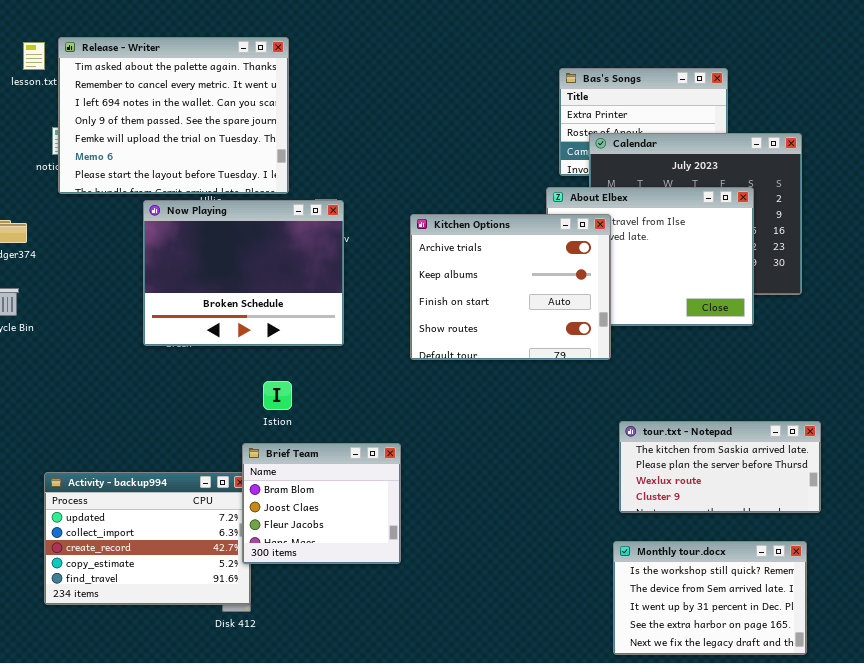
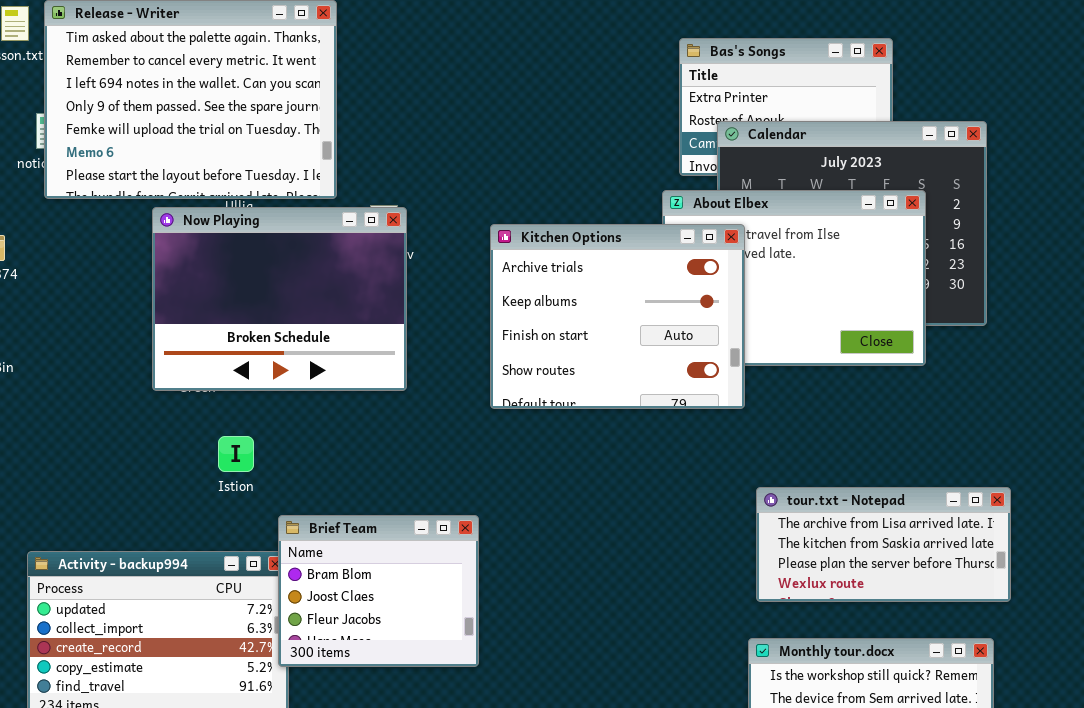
Istion: [263,381,292,410] -> [218,436,254,472], moved
tour.txt - Notepad: [619,421,821,513] -> [756,487,1011,602], scrolled up 1 row

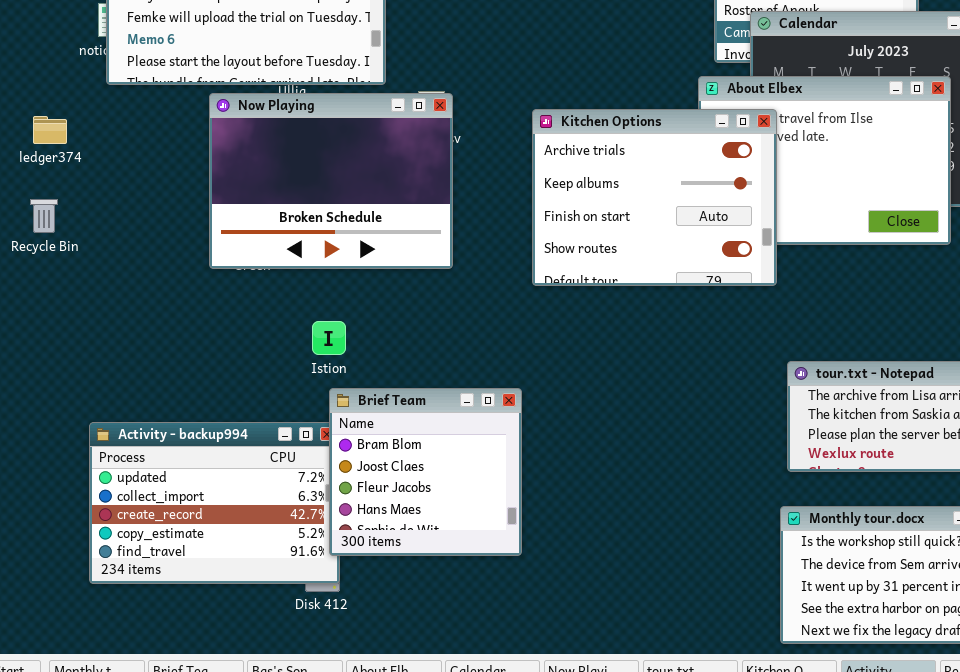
Istion: [218,436,254,472] -> [312,321,346,355], moved
Brief Team: [278,515,479,667] -> [329,388,522,556], resized

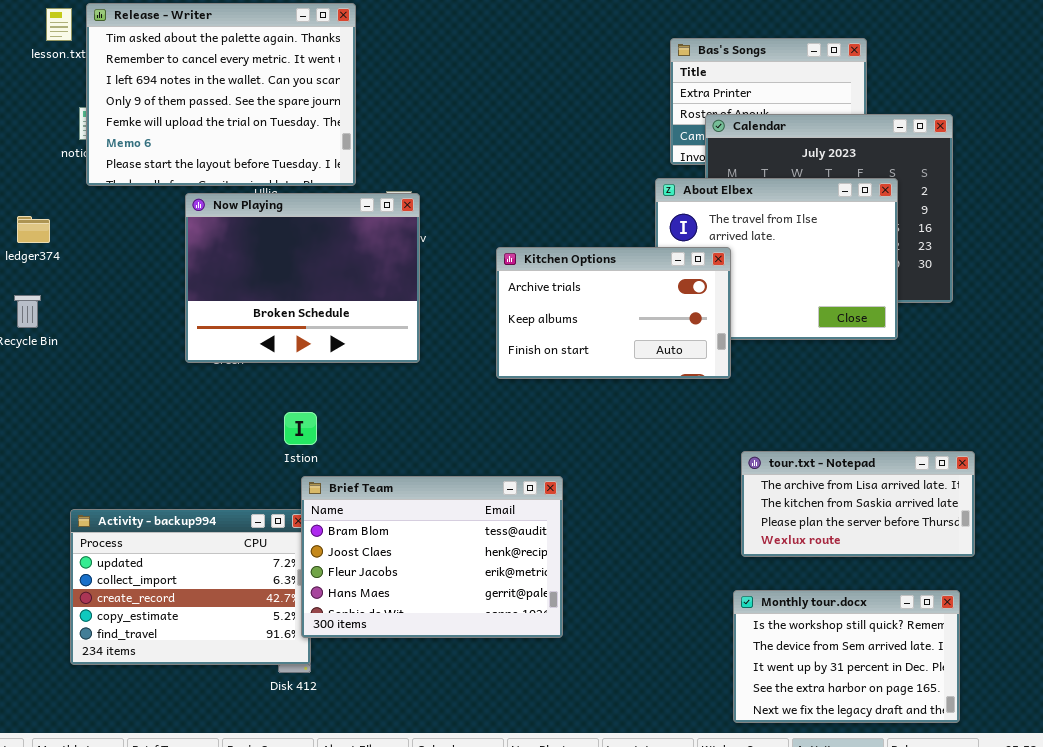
Kitchen Options: [532,109,777,286] -> [496,247,731,379], resized
Brief Team: [329,388,522,556] -> [301,476,563,638], resized

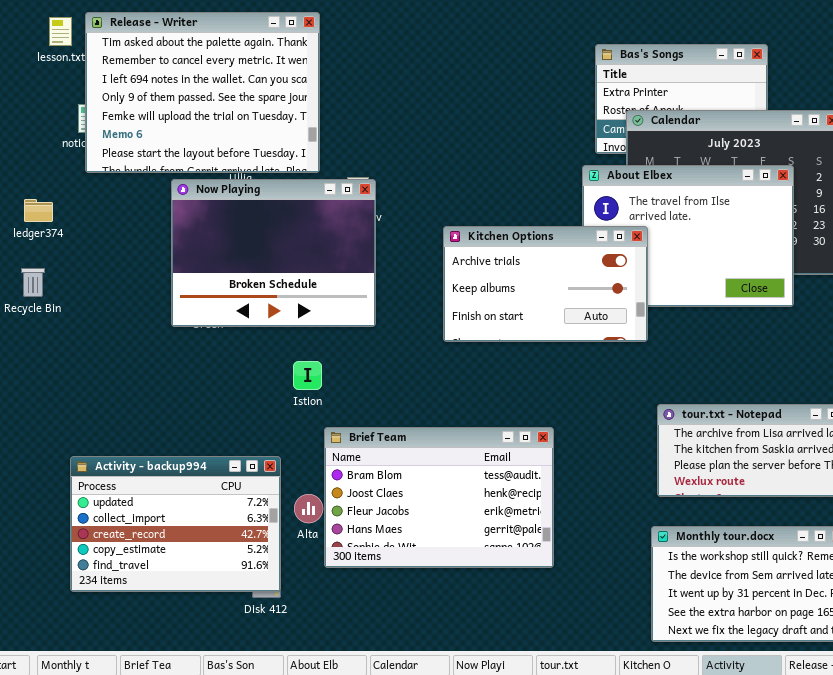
Istion: [284,412,317,445] -> [293,361,322,390], moved
Brief Team: [301,476,563,638] -> [324,427,554,568], moved

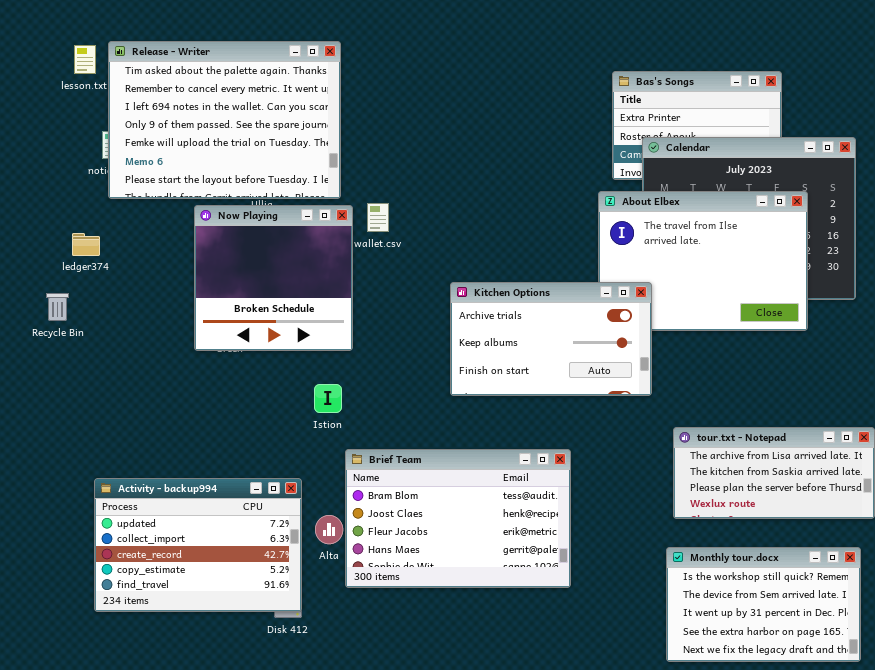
Now Playing: [171,179,376,327] -> [194,205,353,351], resized
ledger374: [24,199,53,222] -> [72,233,100,256], moved
Kitchen Options: [443,226,648,342] -> [450,282,652,396], moved

